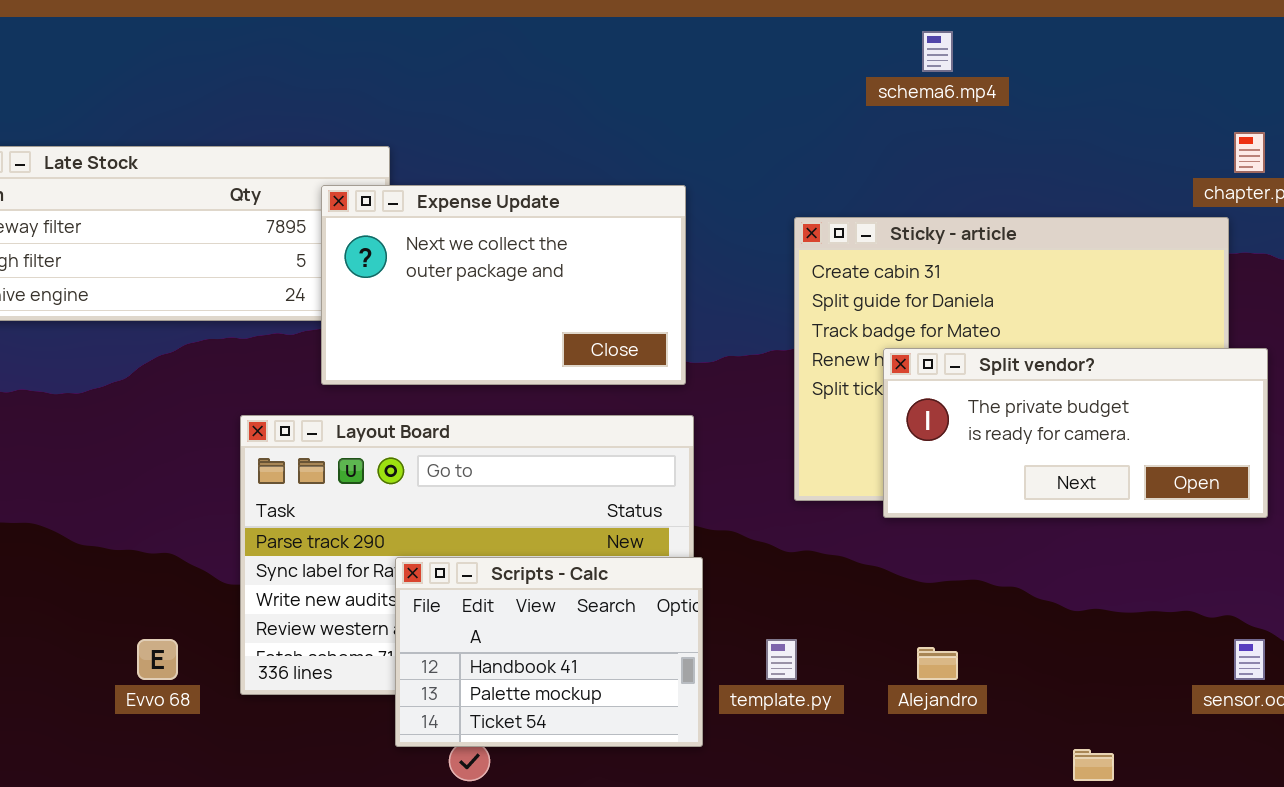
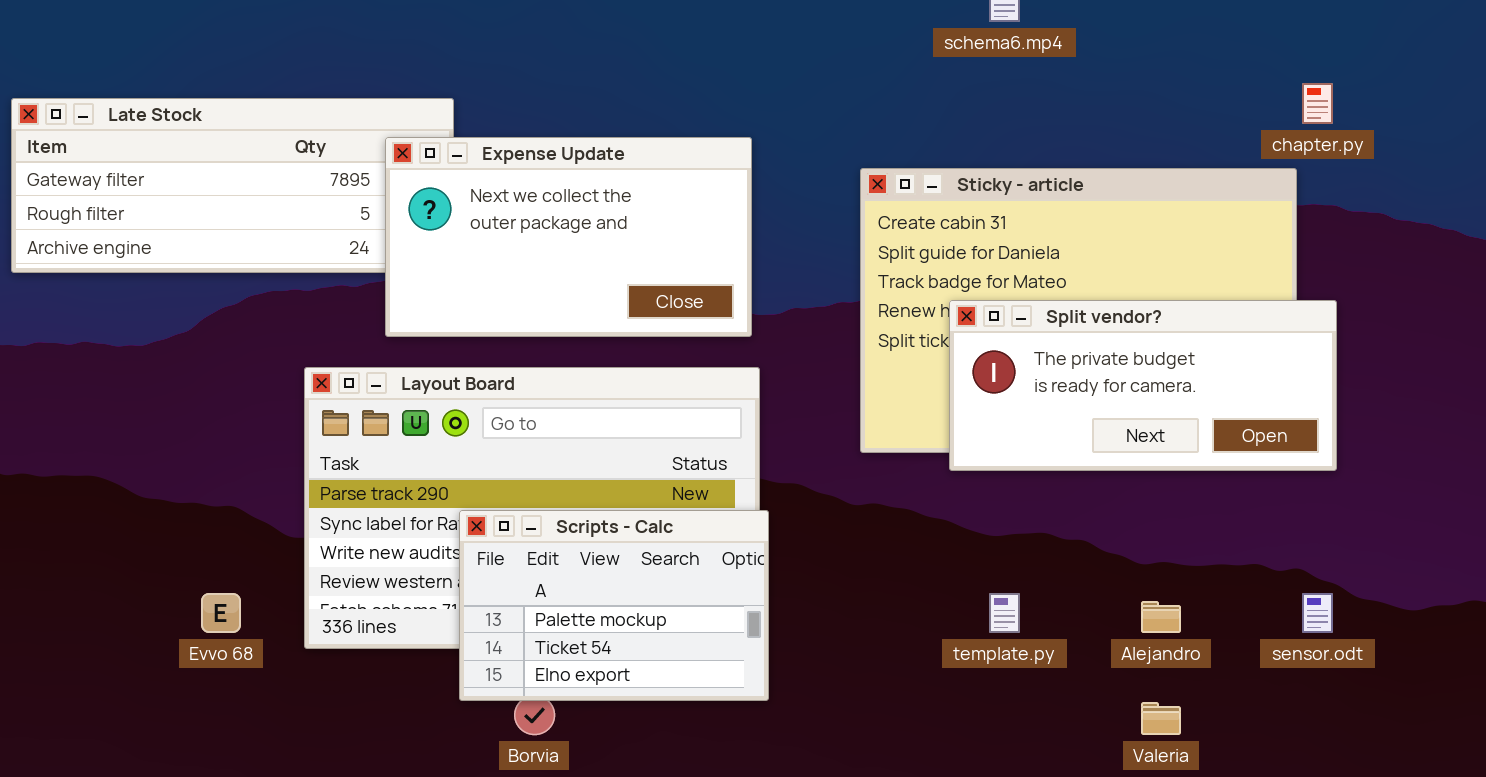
Scripts - Calc: [395,557,703,747] -> [459,510,769,701], scrolled down 1 row
template.py: [766,639,797,680] -> [989,593,1020,633], moved
Alejandro: [917,647,958,680] -> [1141,601,1181,633], moved

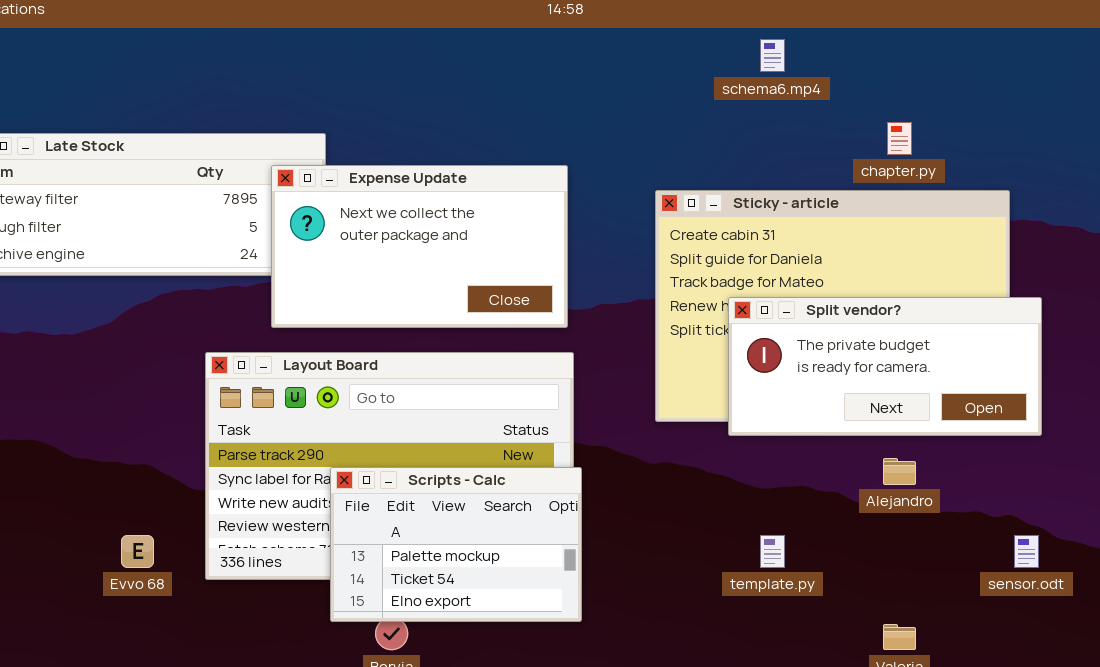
chapter.py: [1302,83,1333,124] -> [887,122,912,155], moved
Alejandro: [1141,601,1181,633] -> [883,458,916,485], moved

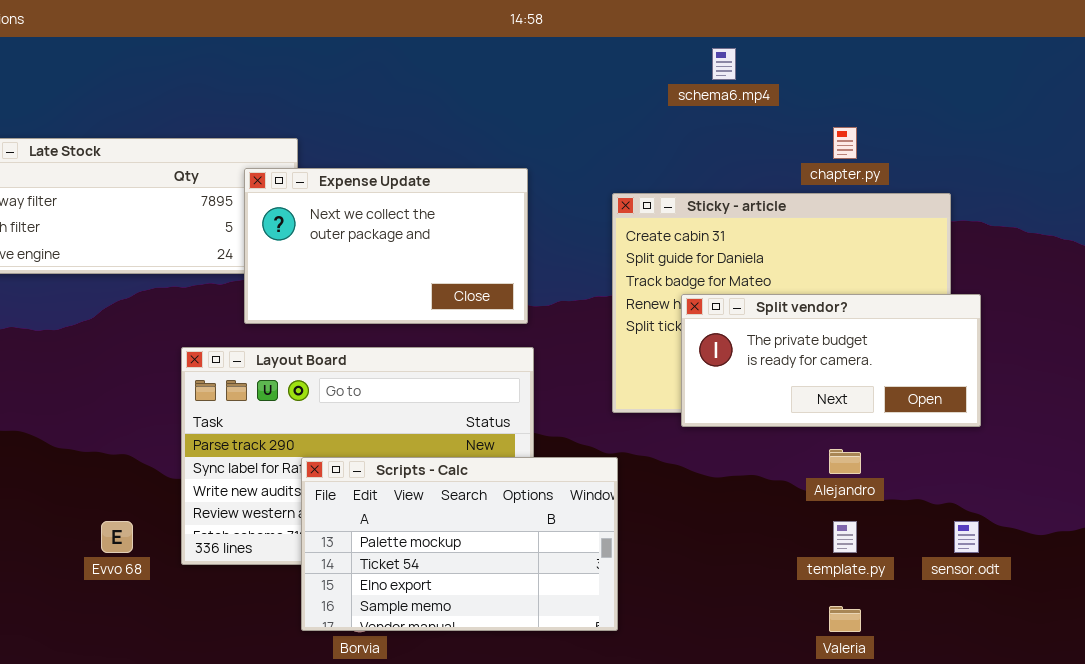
Scripts - Calc: [330,467,582,622] -> [301,457,618,631], resized
template.py: [760,535,785,568] -> [833,521,857,553], moved

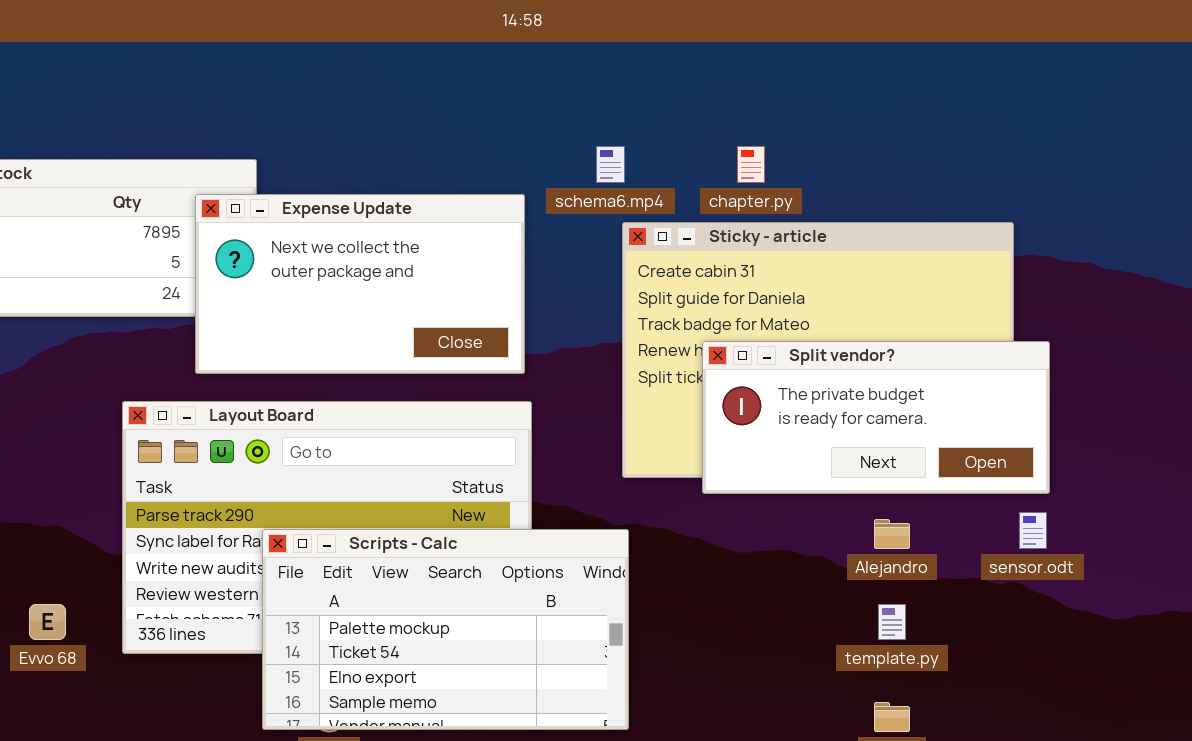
schema6.mp4: [712,48,736,80] -> [596,146,625,183], moved
chapter.py: [833,127,857,159] -> [737,146,765,183], moved
sensor.odt: [954,521,979,553] -> [1019,512,1047,549], moved

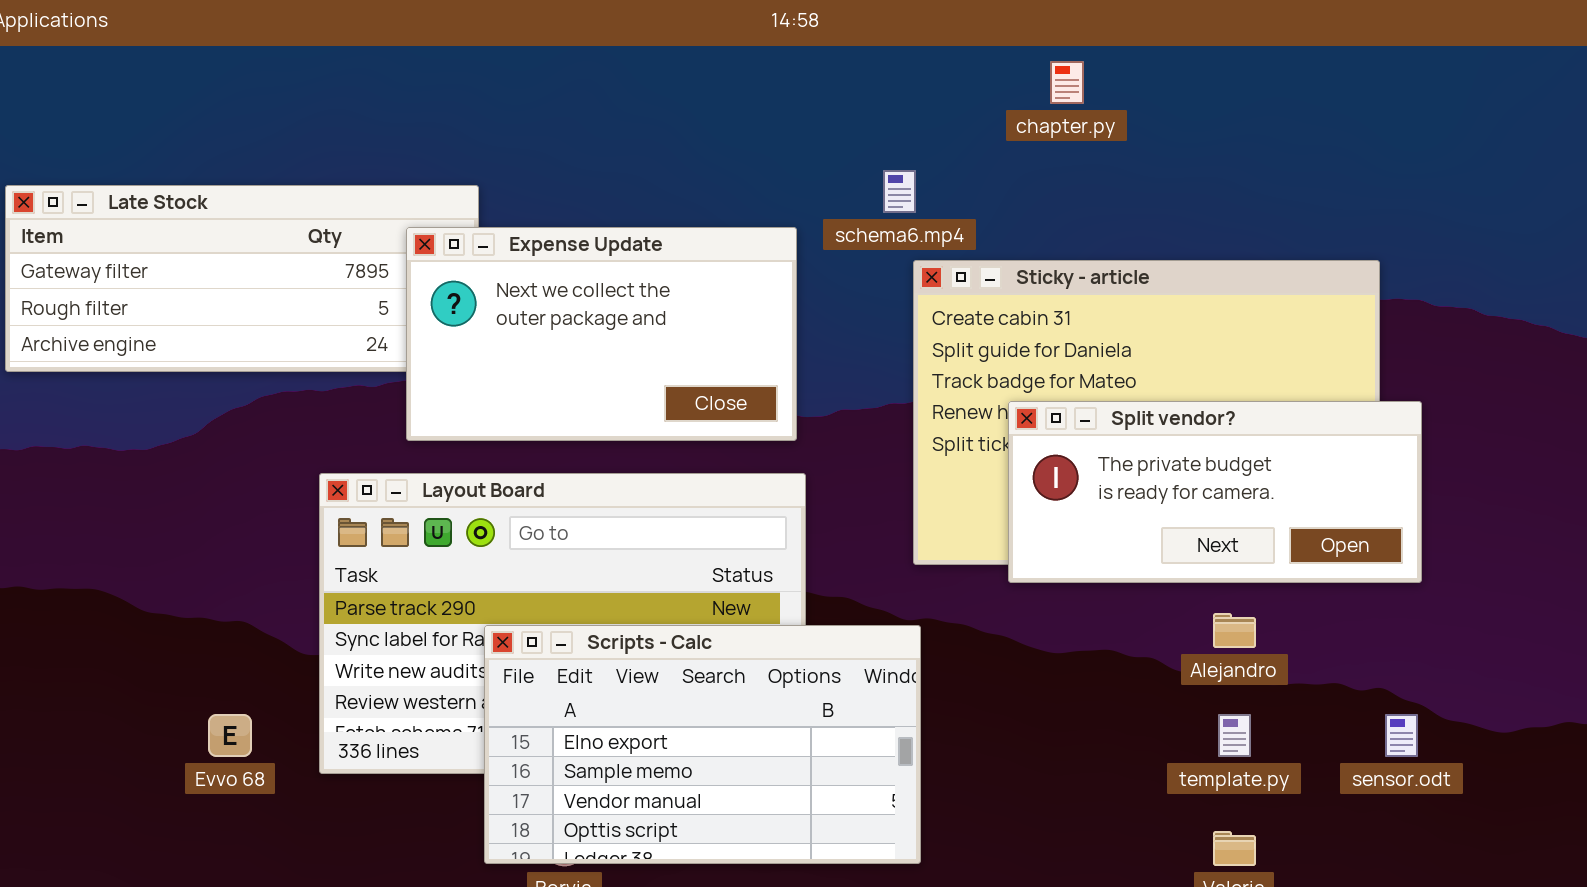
chapter.py: [737,146,765,183] -> [1050,61,1084,104], moved
sensor.odt: [1019,512,1047,549] -> [1385,714,1418,757], moved
Scripts - Calc: [262,529,629,730] -> [484,625,921,864], scrolled down 2 rows

